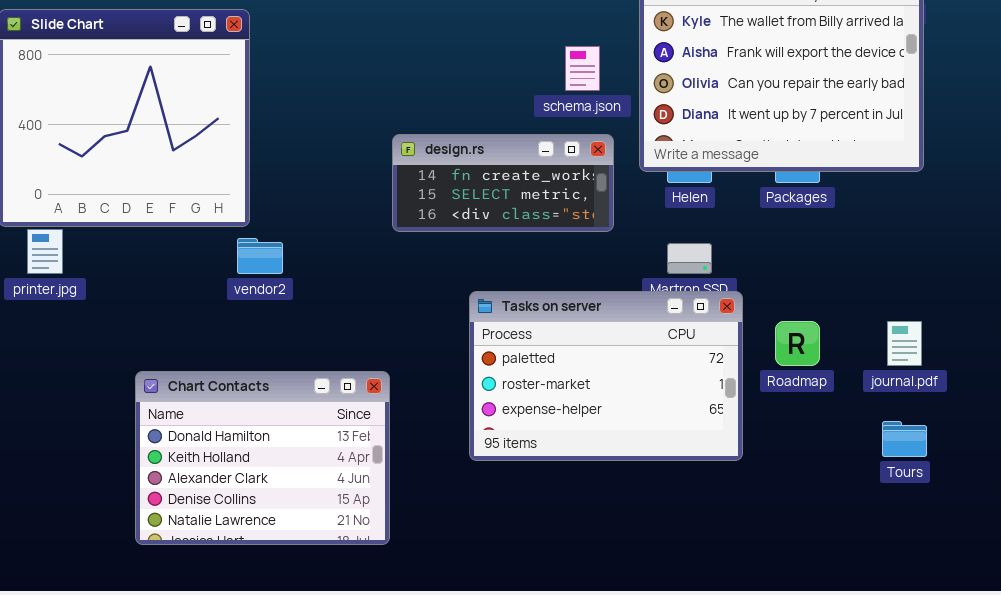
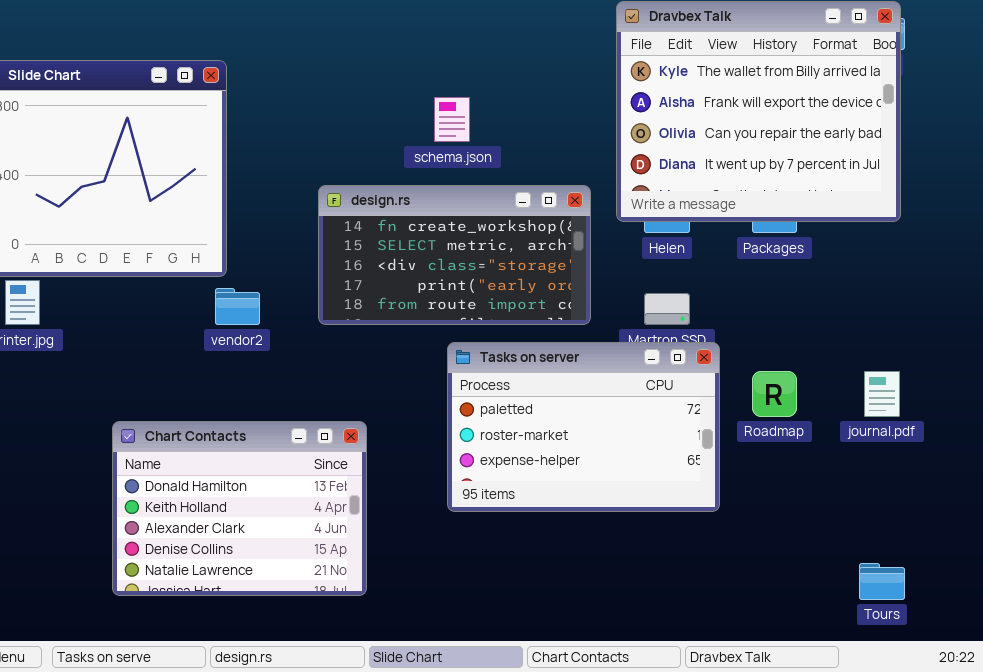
schema.json: [565,46,600,91] -> [434,97,470,142], moved
design.rs: [392,134,614,232] -> [318,185,591,325], resized
Tours: [882,421,927,457] -> [859,563,905,600], moved

